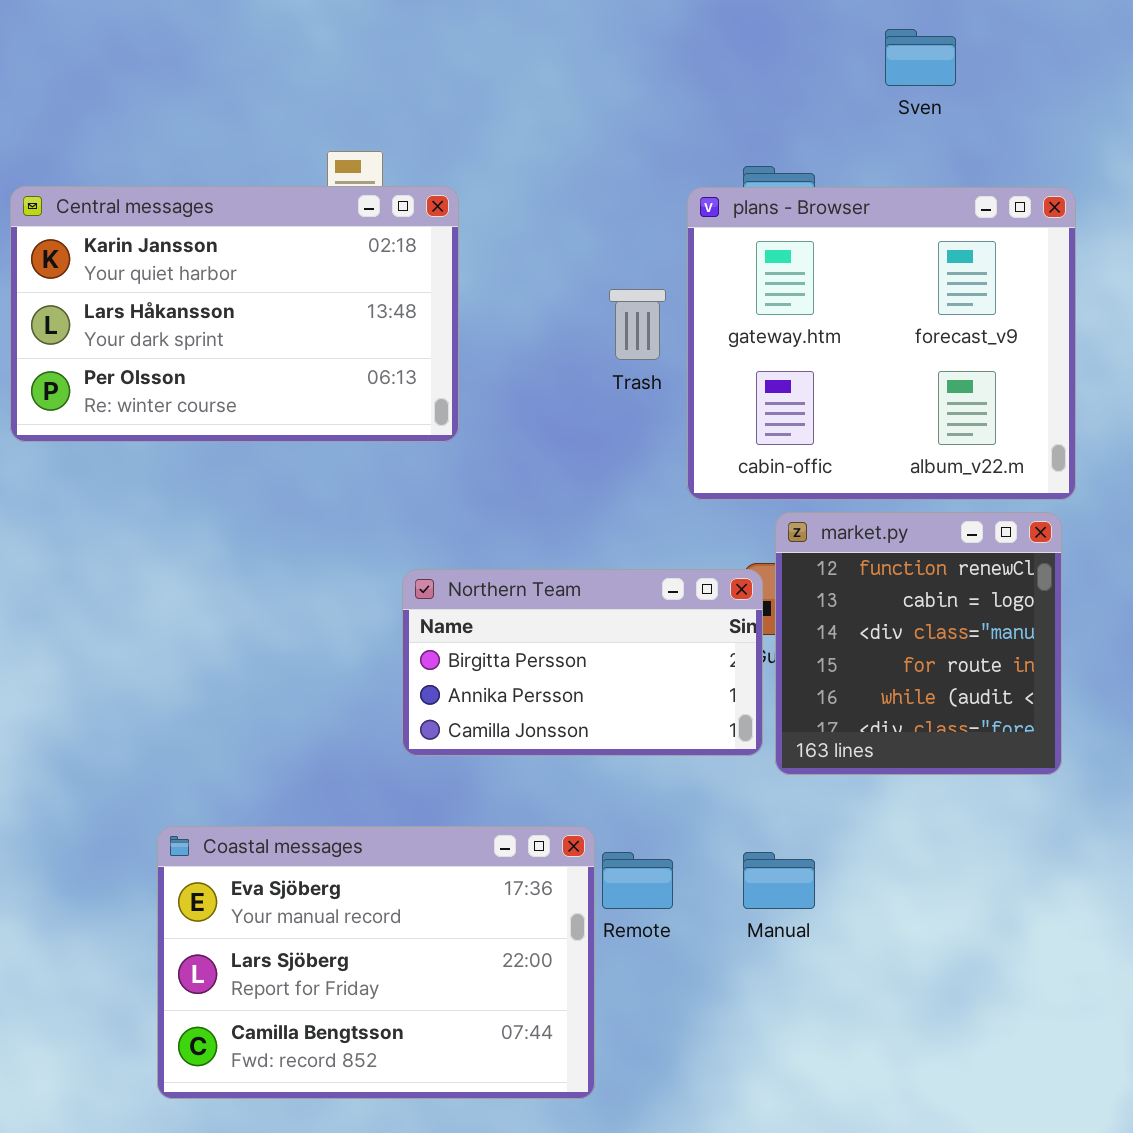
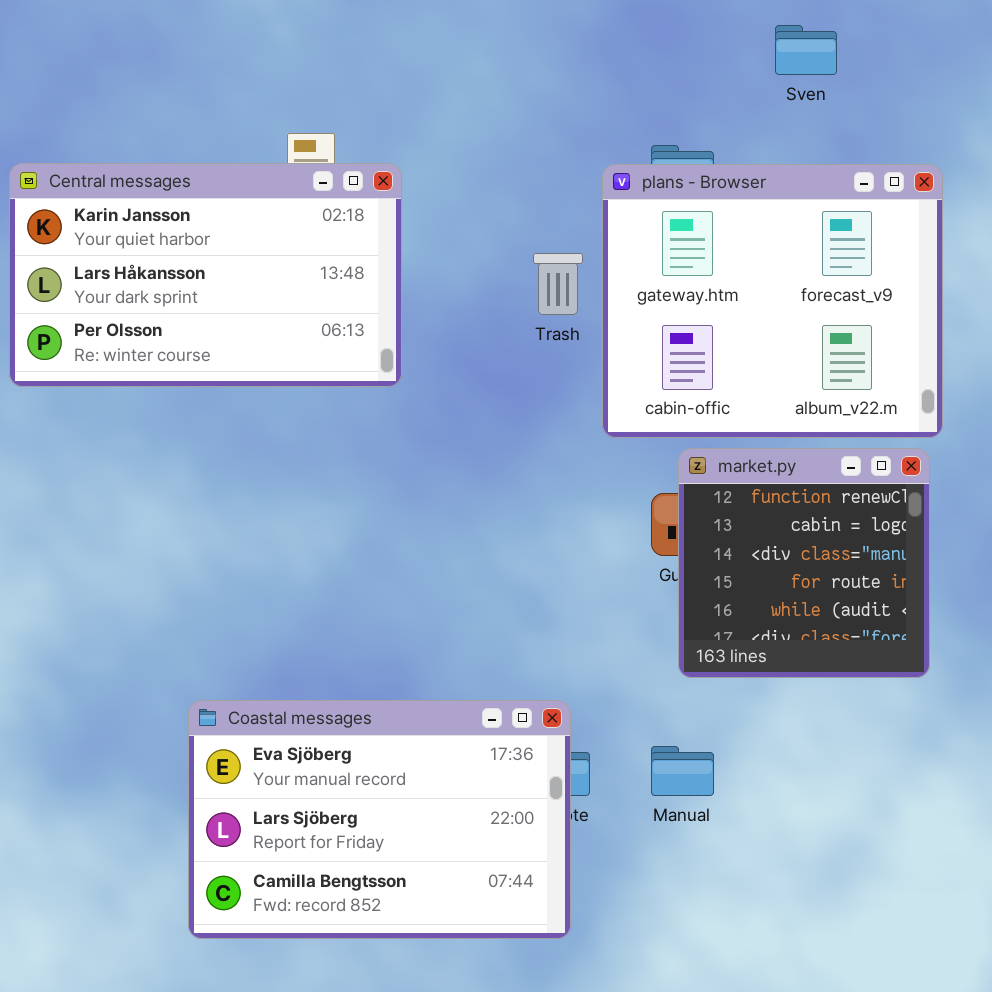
Northern Team: [402,569,763,756] -> none, closed
Coastal messages: [157,826,595,1099] -> [188,700,571,939], moved

